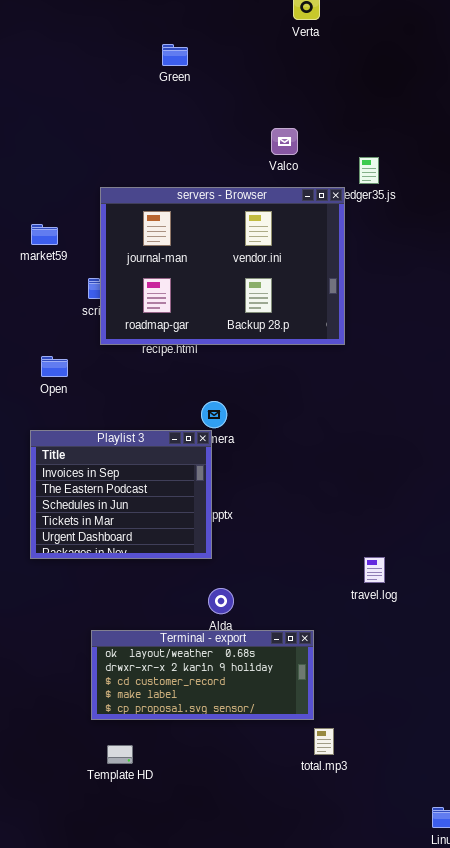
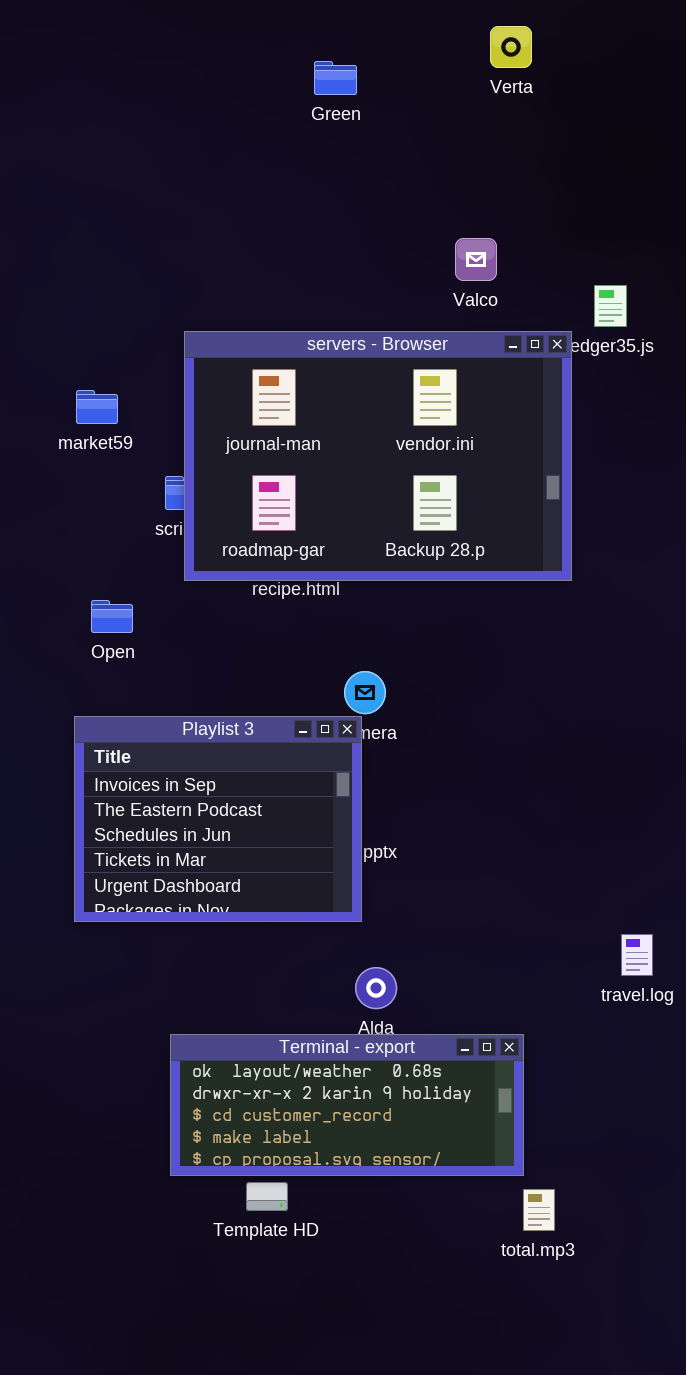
Green: [162,44,188,66] -> [314,61,357,95], moved
travel.log: [364,557,385,583] -> [621,934,653,976], moved
Template HD: [107,745,133,764] -> [246,1182,288,1211], moved

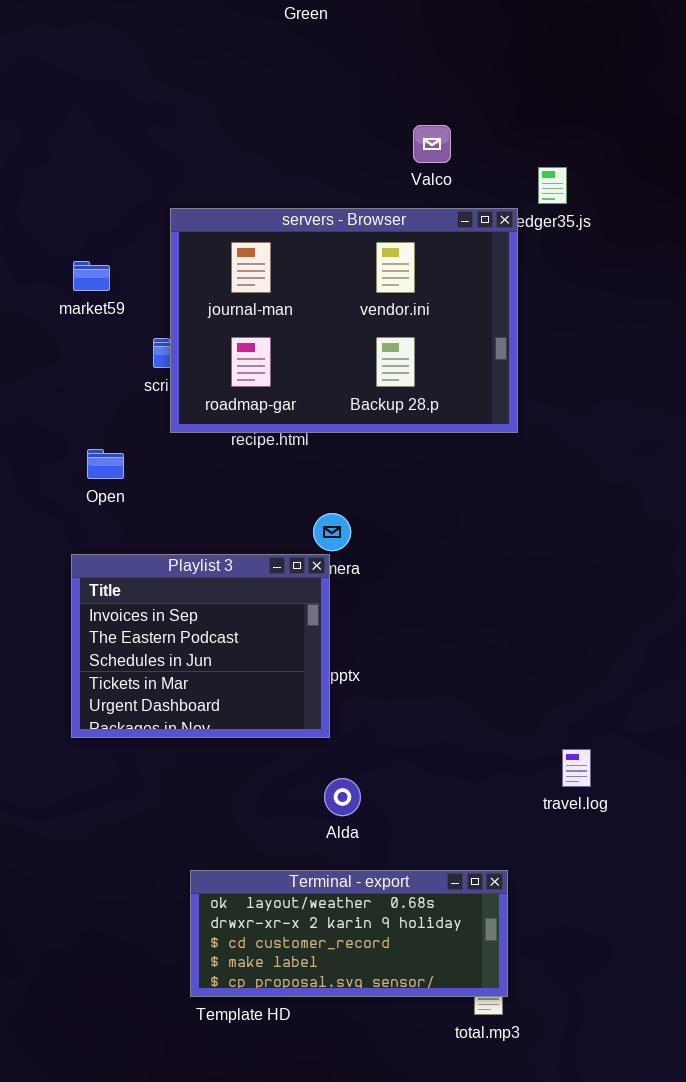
Terminal - export: [170,1034,524,1176] -> [190,870,508,997], moved

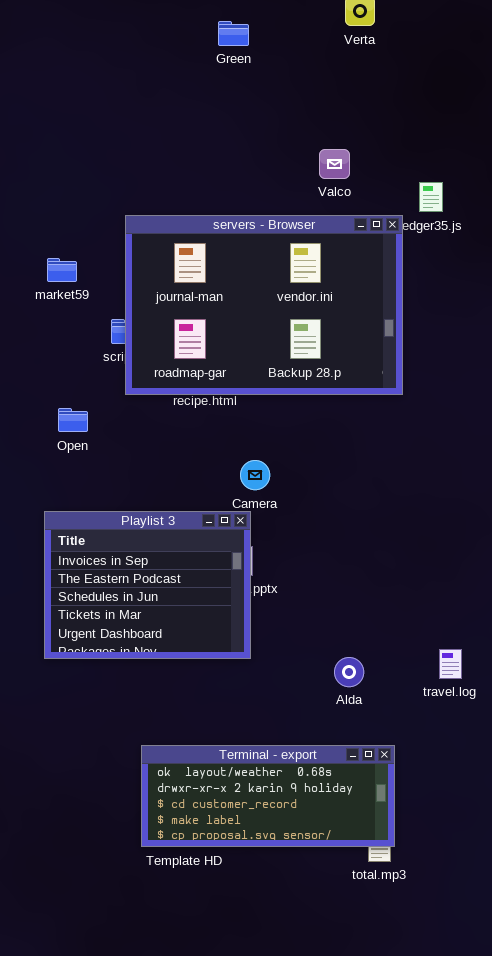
Playlist 3: [71,554,330,738] -> [44,511,251,659], moved
Alda: [324,778,361,816] -> [334,657,364,687], moved

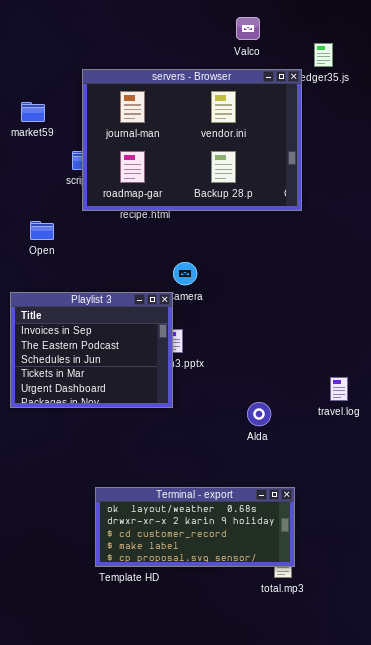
Playlist 3: [44,511,251,659] -> [10,292,173,408], moved
travel.log: [439,649,462,679] -> [330,377,348,401], moved
Alda: [334,657,364,687] -> [247,402,271,426], moved

